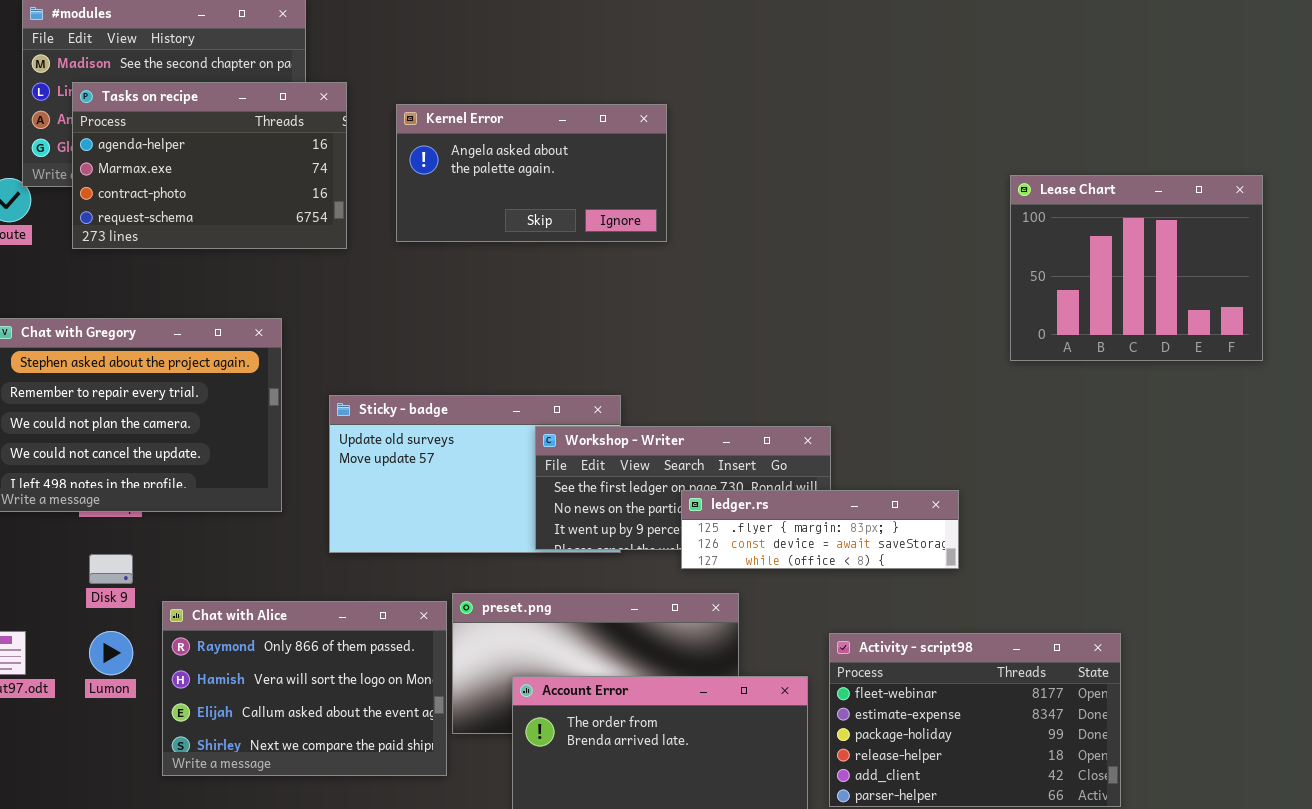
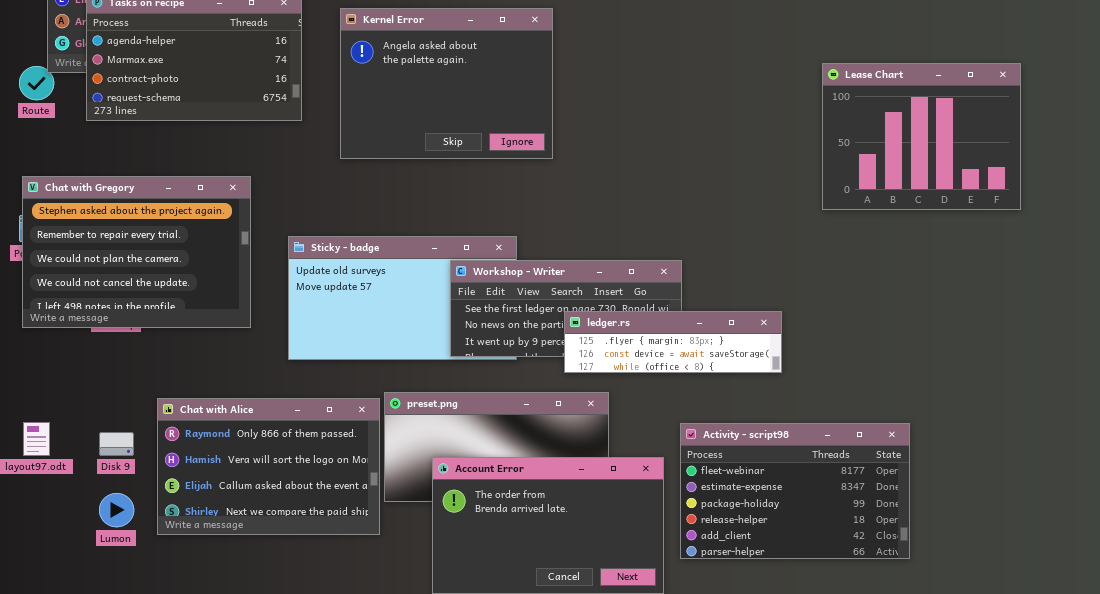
Kernel Error: [396,104,667,242] -> [340,8,553,159], resized
Disk 9: [89,554,133,584] -> [99,432,134,456], moved
Lumon: [89,631,133,675] -> [99,493,134,527], moved

